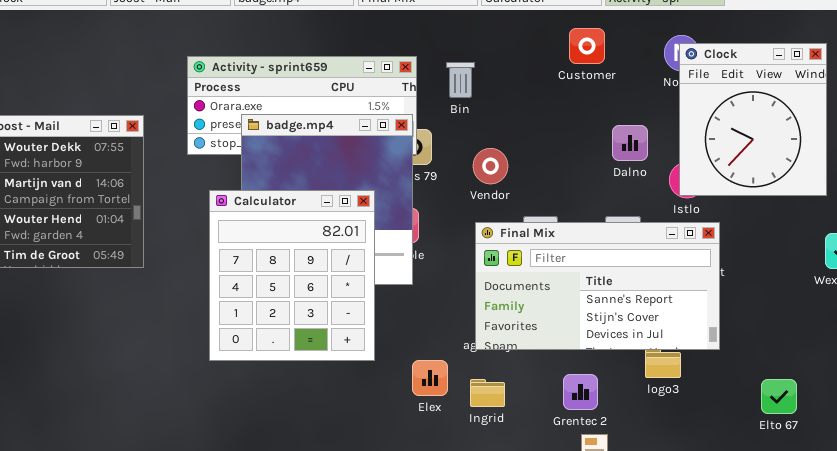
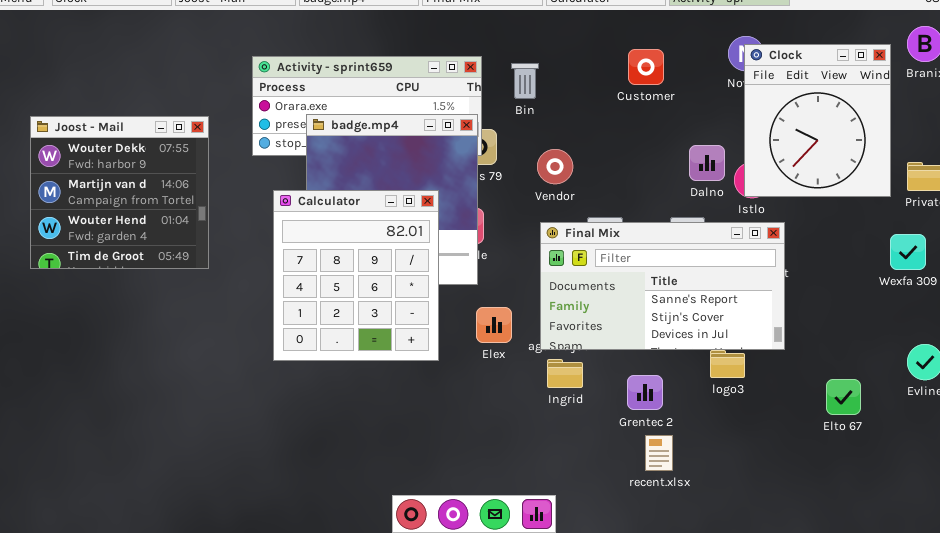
Customer: [569,28,605,64] -> [628,49,664,85], moved
Dalno: [612,125,648,161] -> [689,145,725,181], moved
Elex: [412,360,448,396] -> [476,307,512,343], moved
Ingrid: [470,379,505,407] -> [547,359,583,388], moved

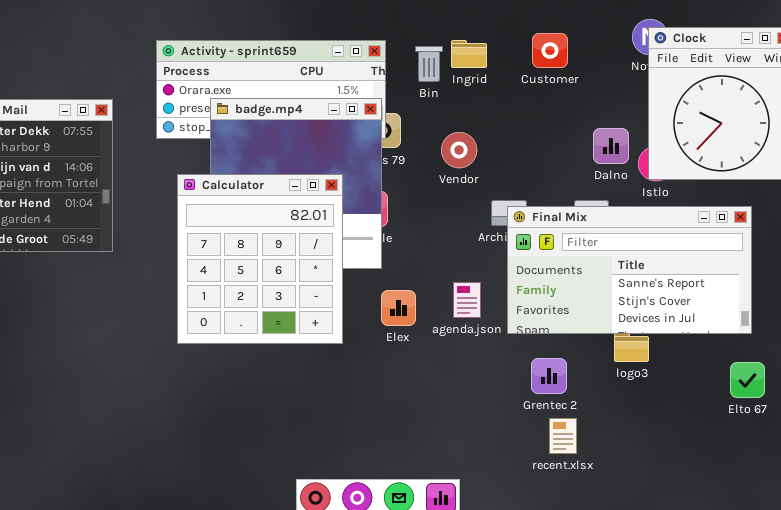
Final Mix: [540,222,785,350] -> [507,206,752,334], moved
Ingrid: [547,359,583,388] -> [451,40,487,68], moved

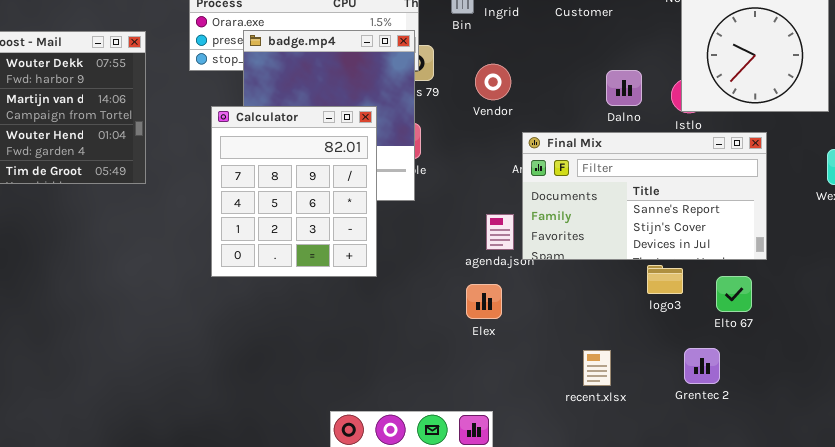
Dalno: [593,128,629,164] -> [606,70,642,106], moved
Final Mix: [507,206,752,334] -> [522,132,767,260], moved
Elex: [381,290,416,326] -> [466,284,502,319], moved
Grentec 2: [531,358,567,394] -> [684,348,720,384], moved
Elto 67: [730,362,765,398] -> [716,276,752,312], moved

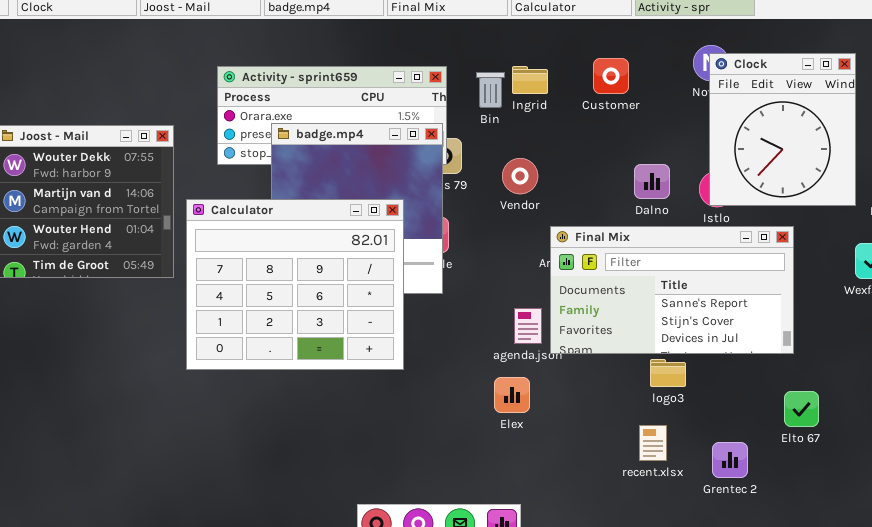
Calculator: [211,106,377,277] -> [186,199,404,370], resized
logo3: [647,265,683,294] -> [650,359,686,387], moved
Elto 67: [716,276,752,312] -> [784,391,819,427], moved
recent.xlsx: [583,350,611,386] -> [639,425,667,461], moved

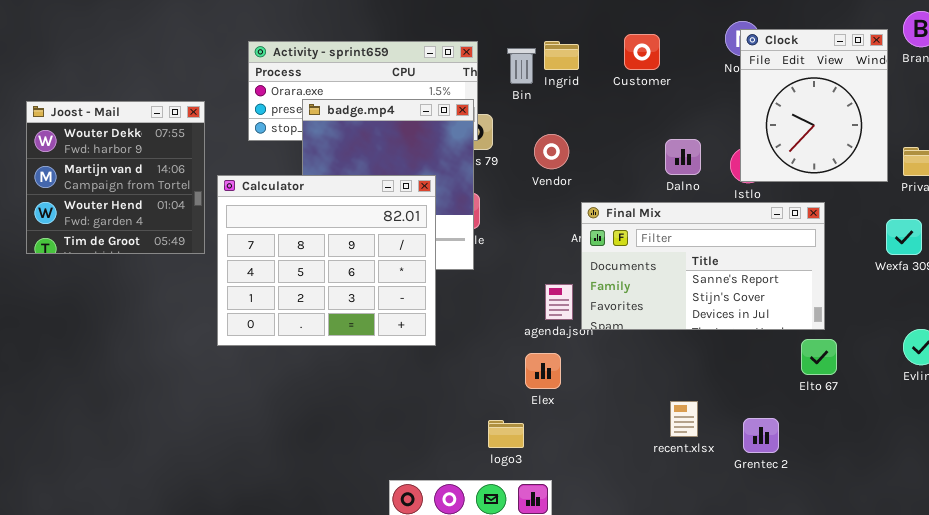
logo3: [650,359,686,387] -> [488,420,524,448], moved
Elto 67: [784,391,819,427] -> [801,339,837,375], moved

